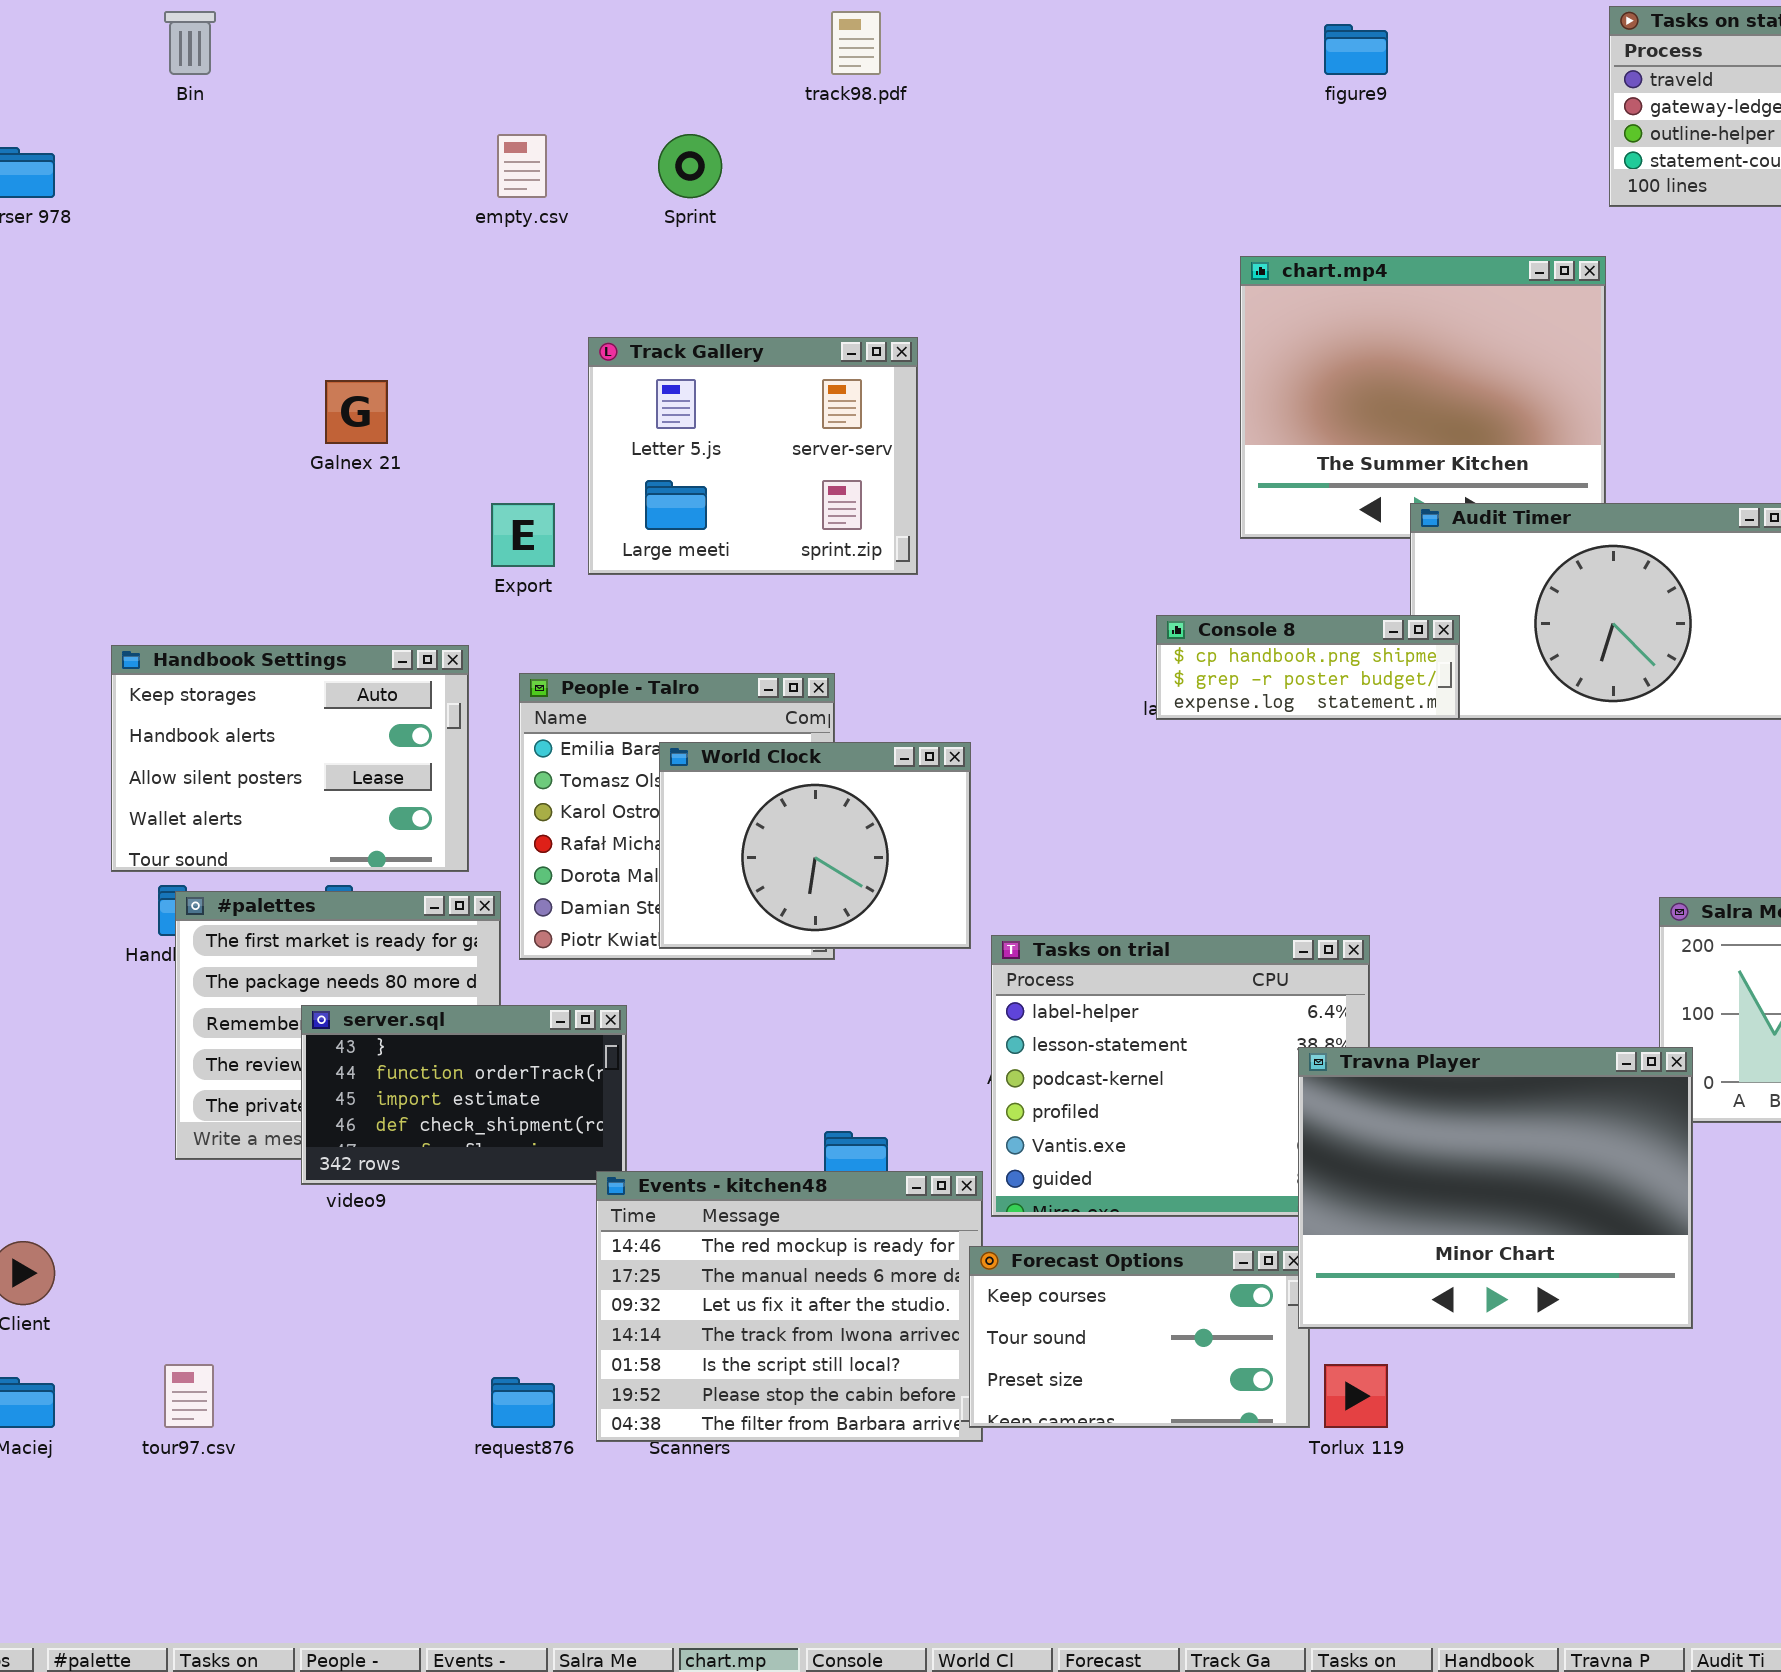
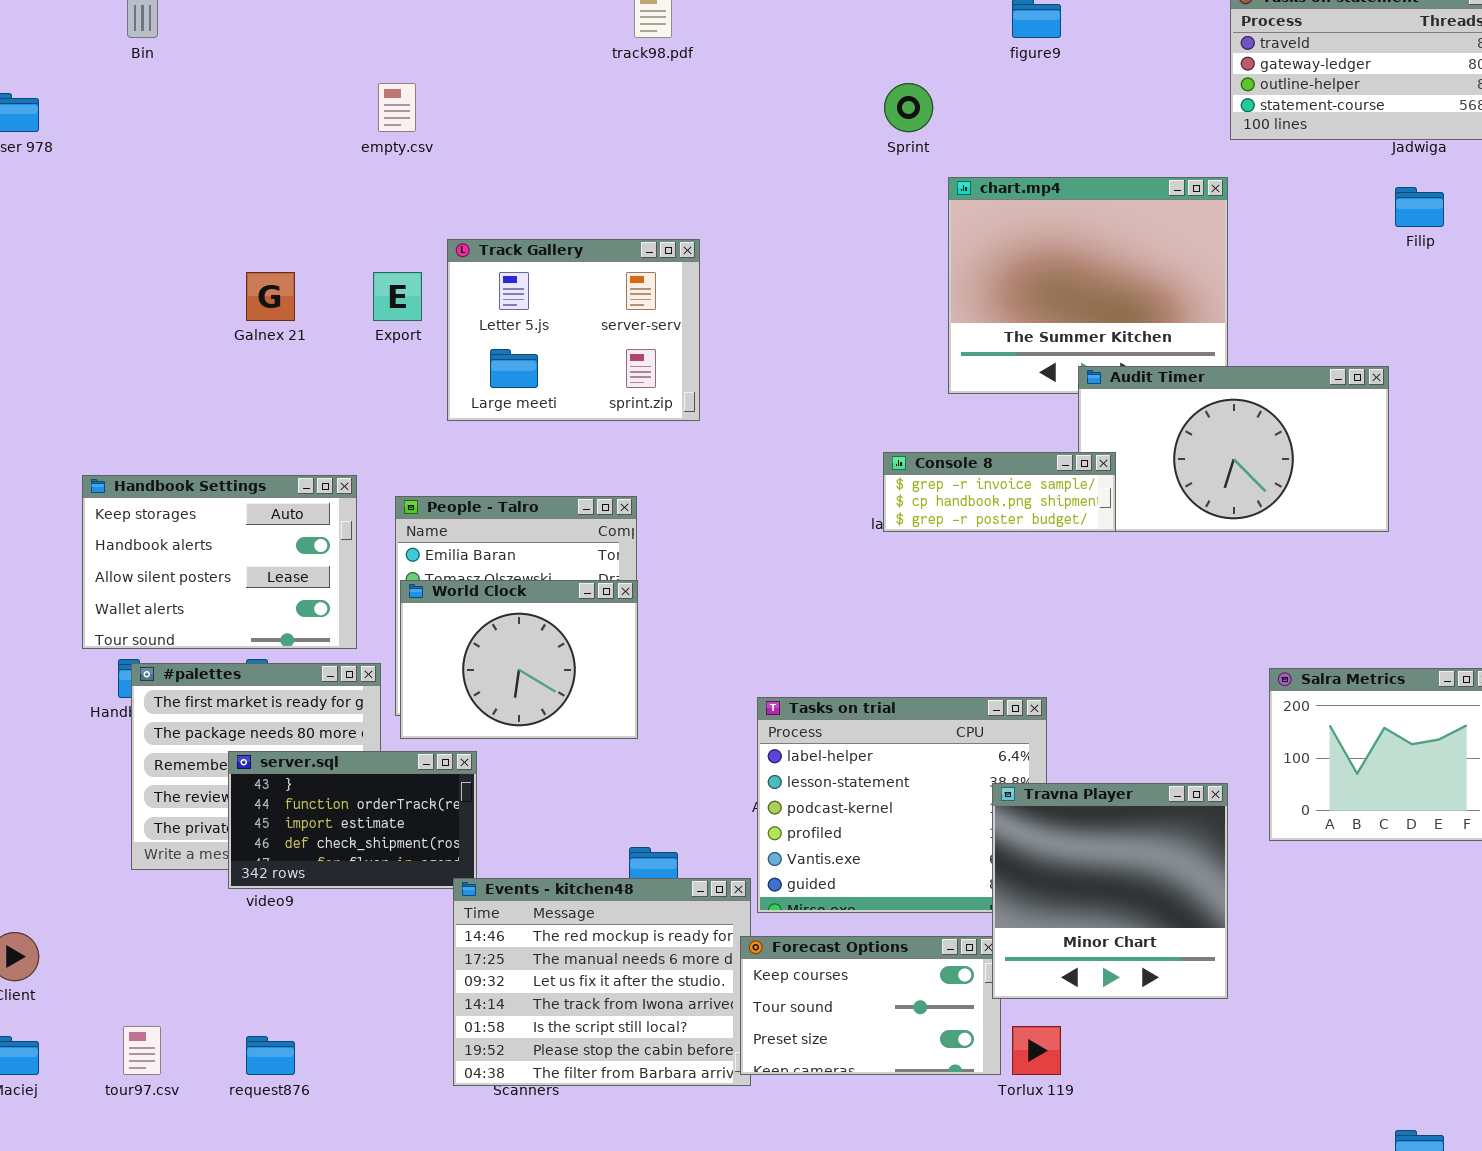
Sprint: [658,134,722,198] -> [884,83,933,132], moved
Export: [491,503,555,567] -> [373,272,422,321], moved
Console 8: [1156,615,1460,720] -> [883,452,1116,532], scrolled up 1 row
World Clock: [659,742,971,949] -> [400,580,638,739], moved
Travna Player: [1298,1047,1693,1329] -> [992,783,1228,999], resized
request876: [491,1377,555,1428] -> [246,1036,295,1075], moved

